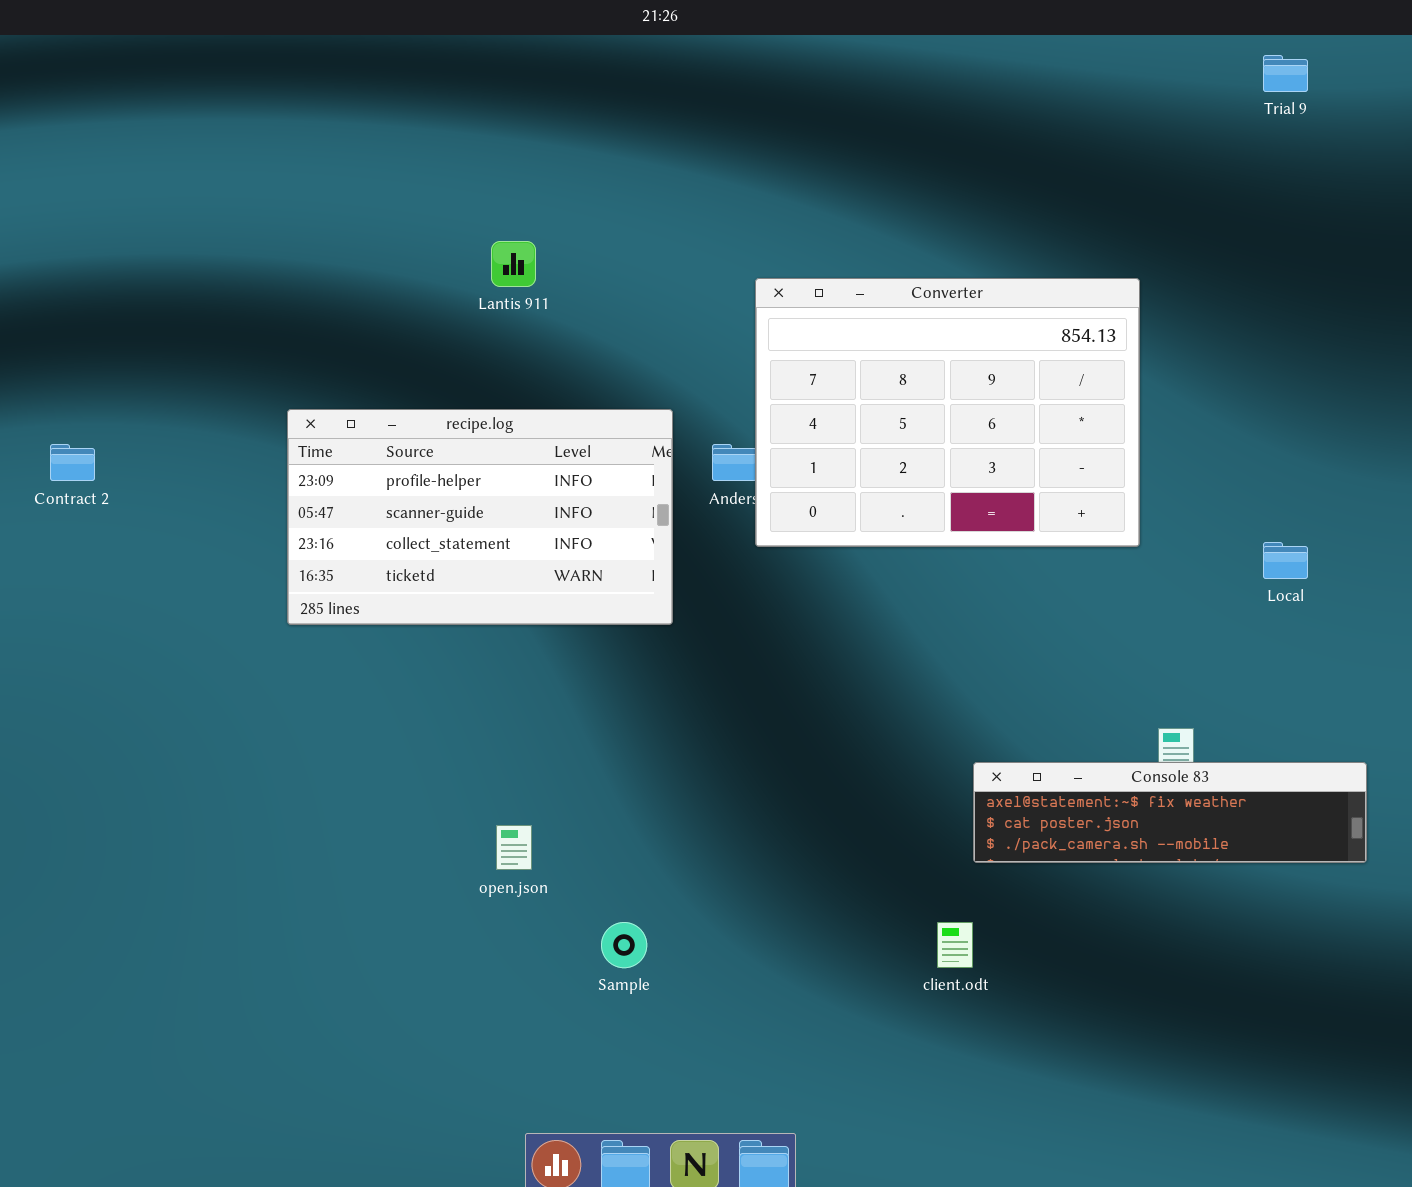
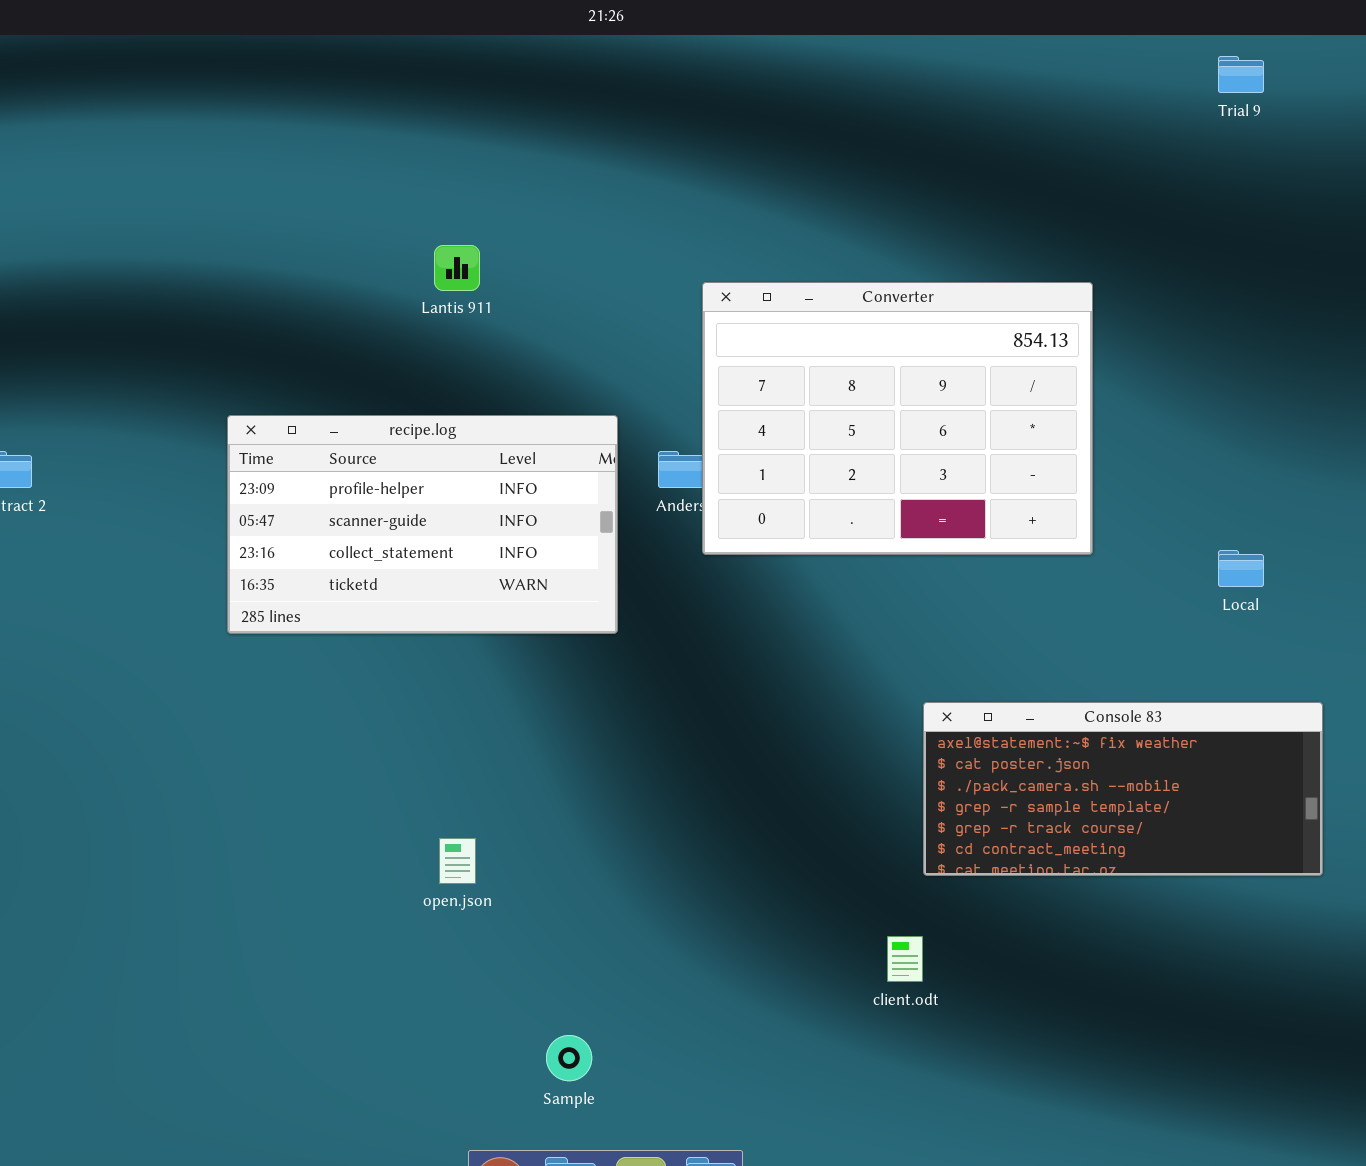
Console 83: [973,762,1367,863] -> [923,702,1323,876], resized
Sample: [601,922,647,968] -> [546,1035,592,1081], moved

